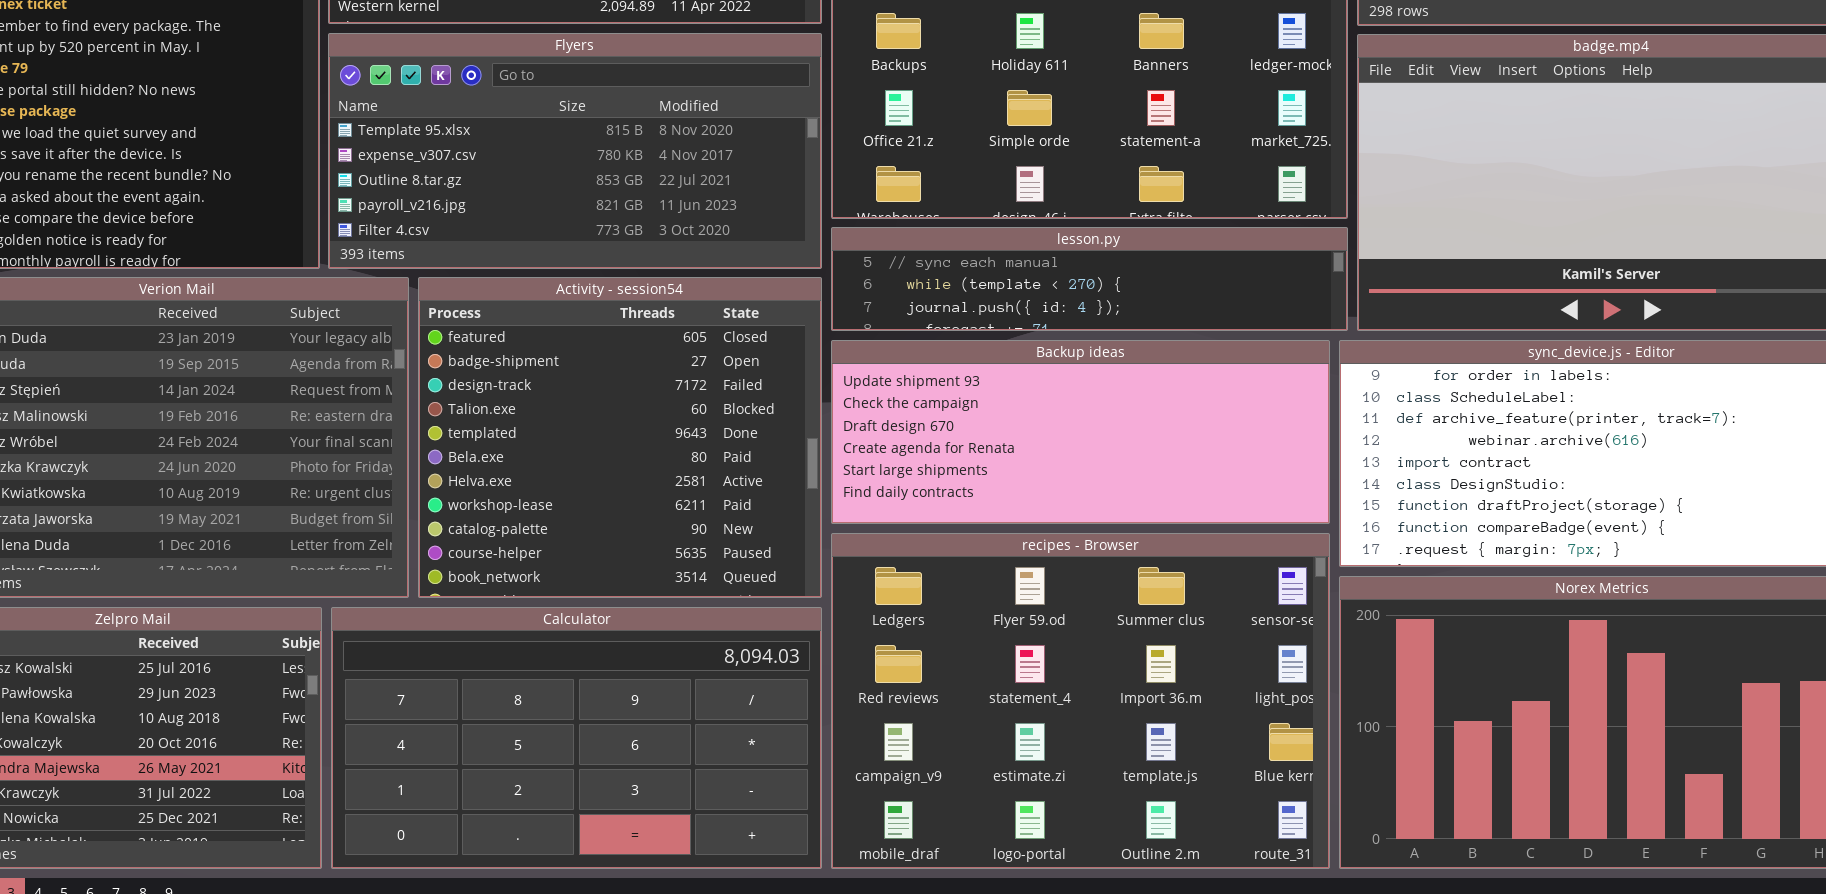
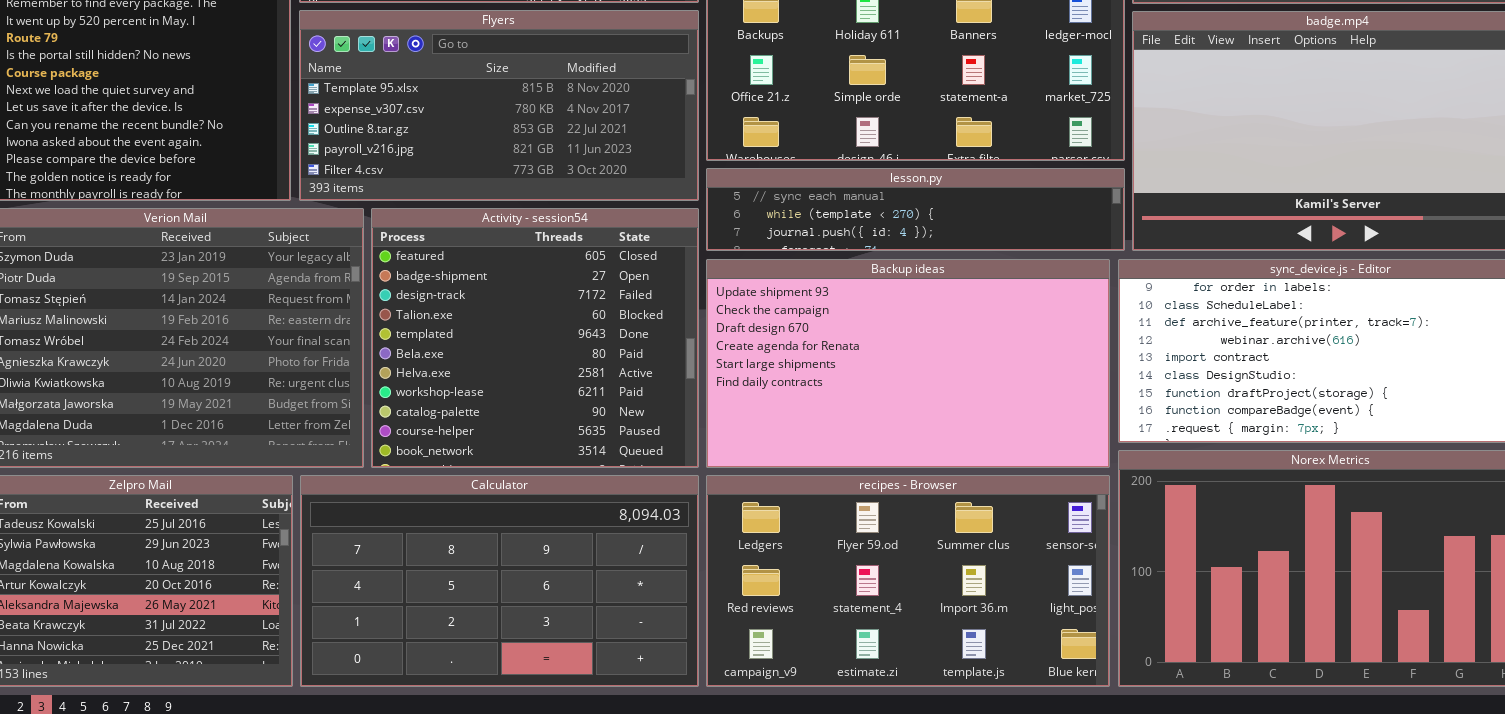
Backup ideas: [831,340,1330,524] -> [706,259,1110,468], resized
recipes - Browser: [831,533,1330,869] -> [706,475,1110,687], resized

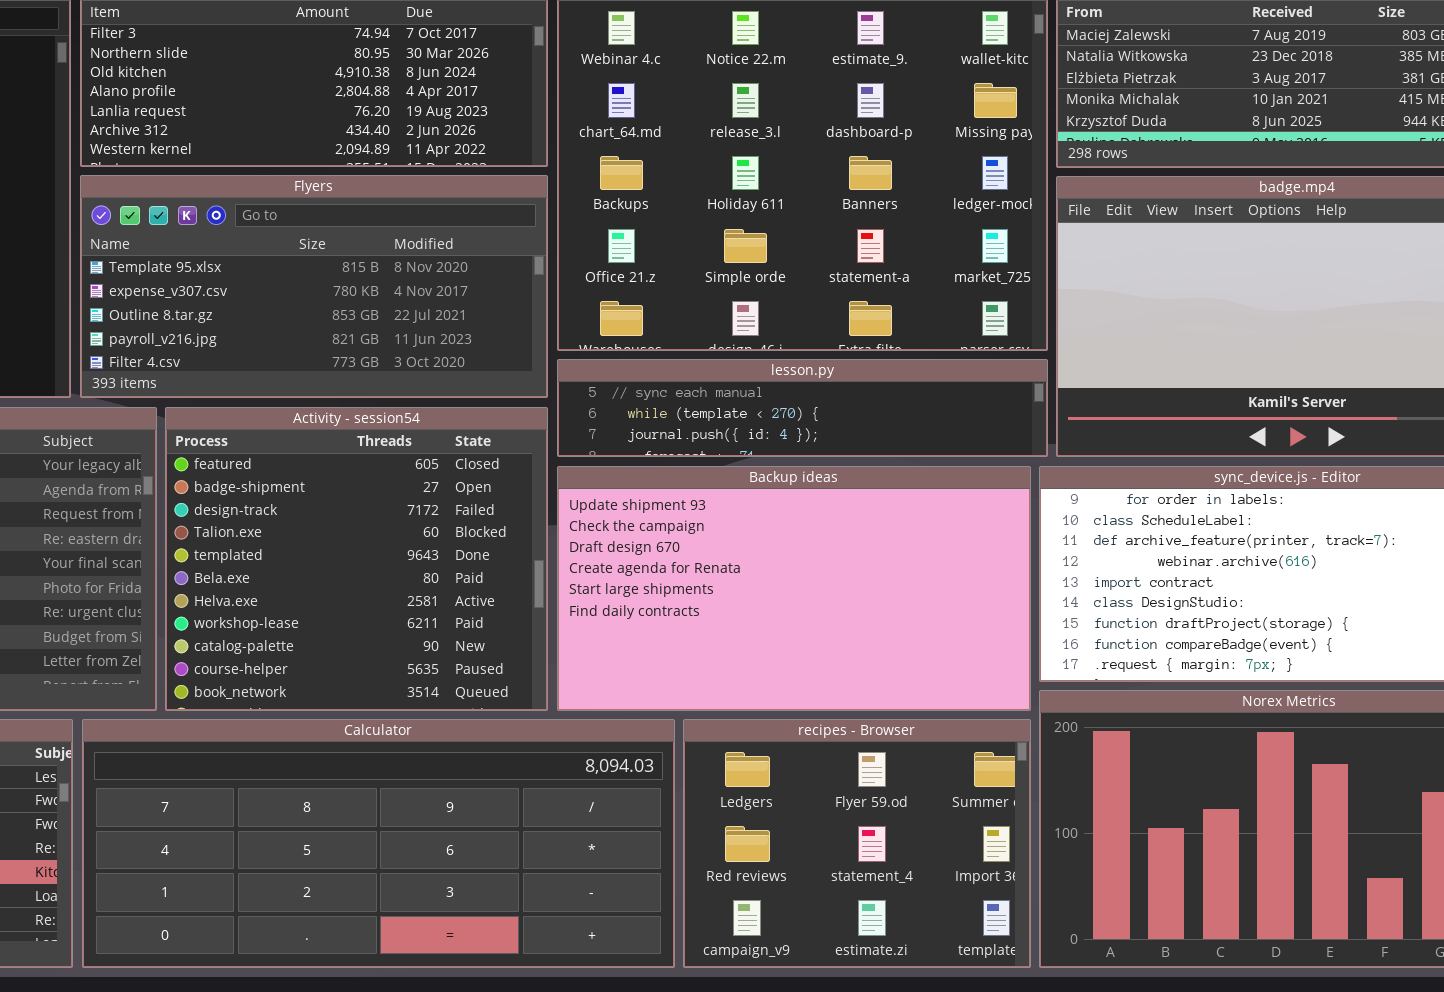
Calculator: [300,475,699,687] -> [82,719,675,968], resized
recipes - Browser: [706,475,1110,687] -> [683,719,1031,968], resized

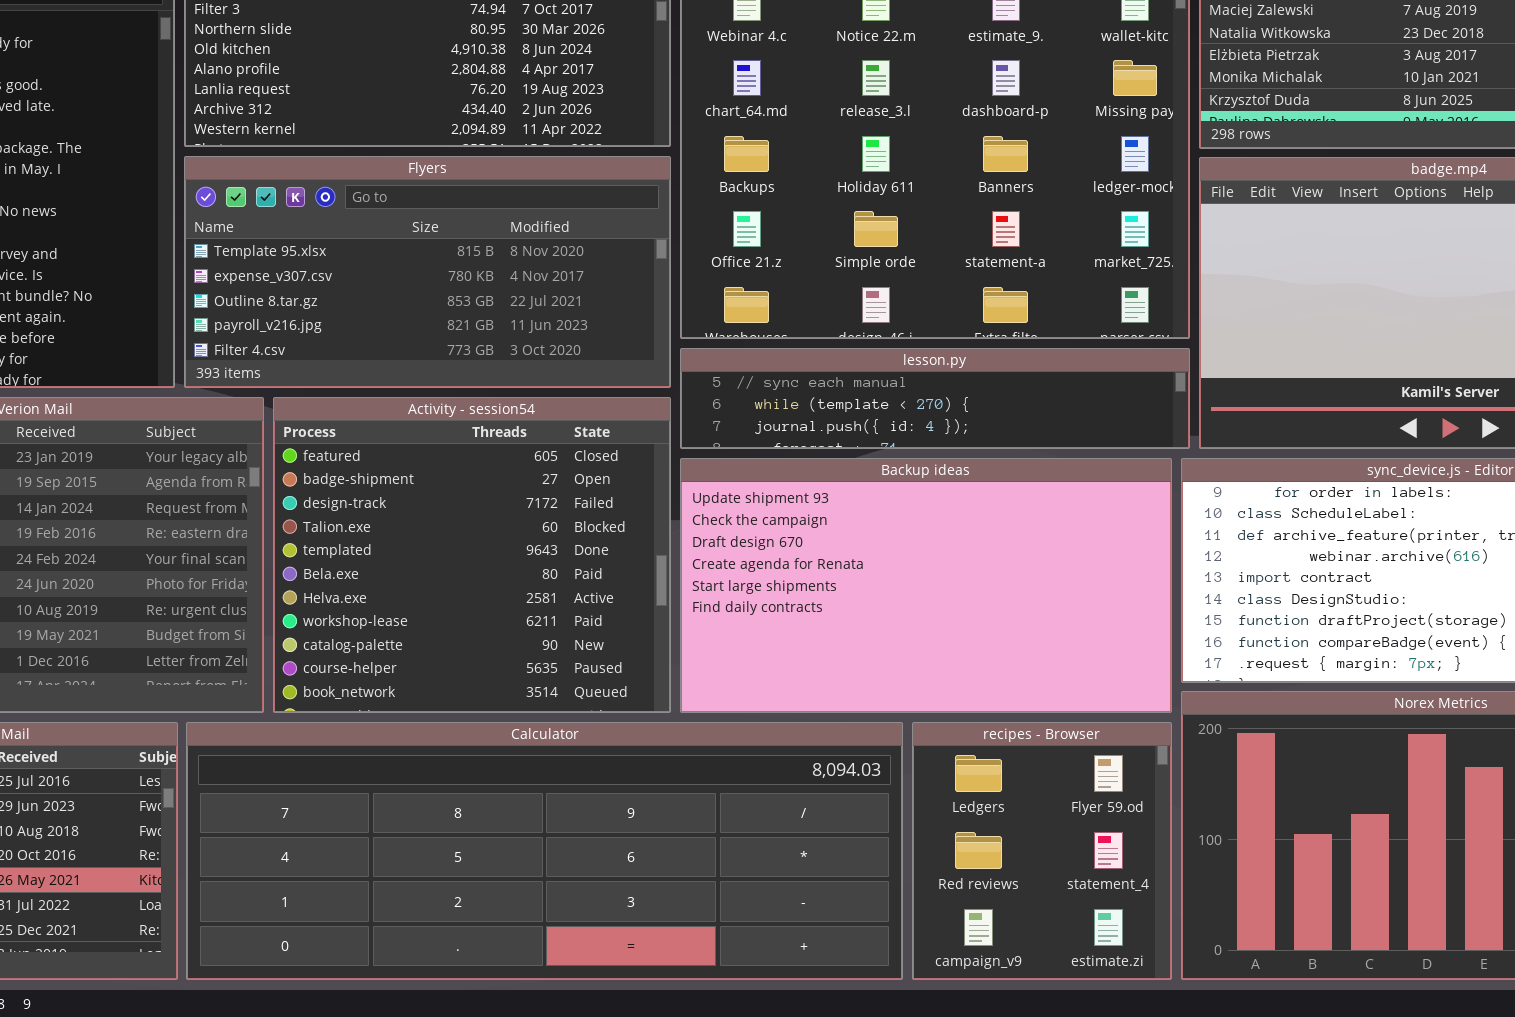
Calculator: [82,719,675,968] -> [186,722,903,980], resized
recipes - Browser: [683,719,1031,968] -> [912,722,1172,980], resized

